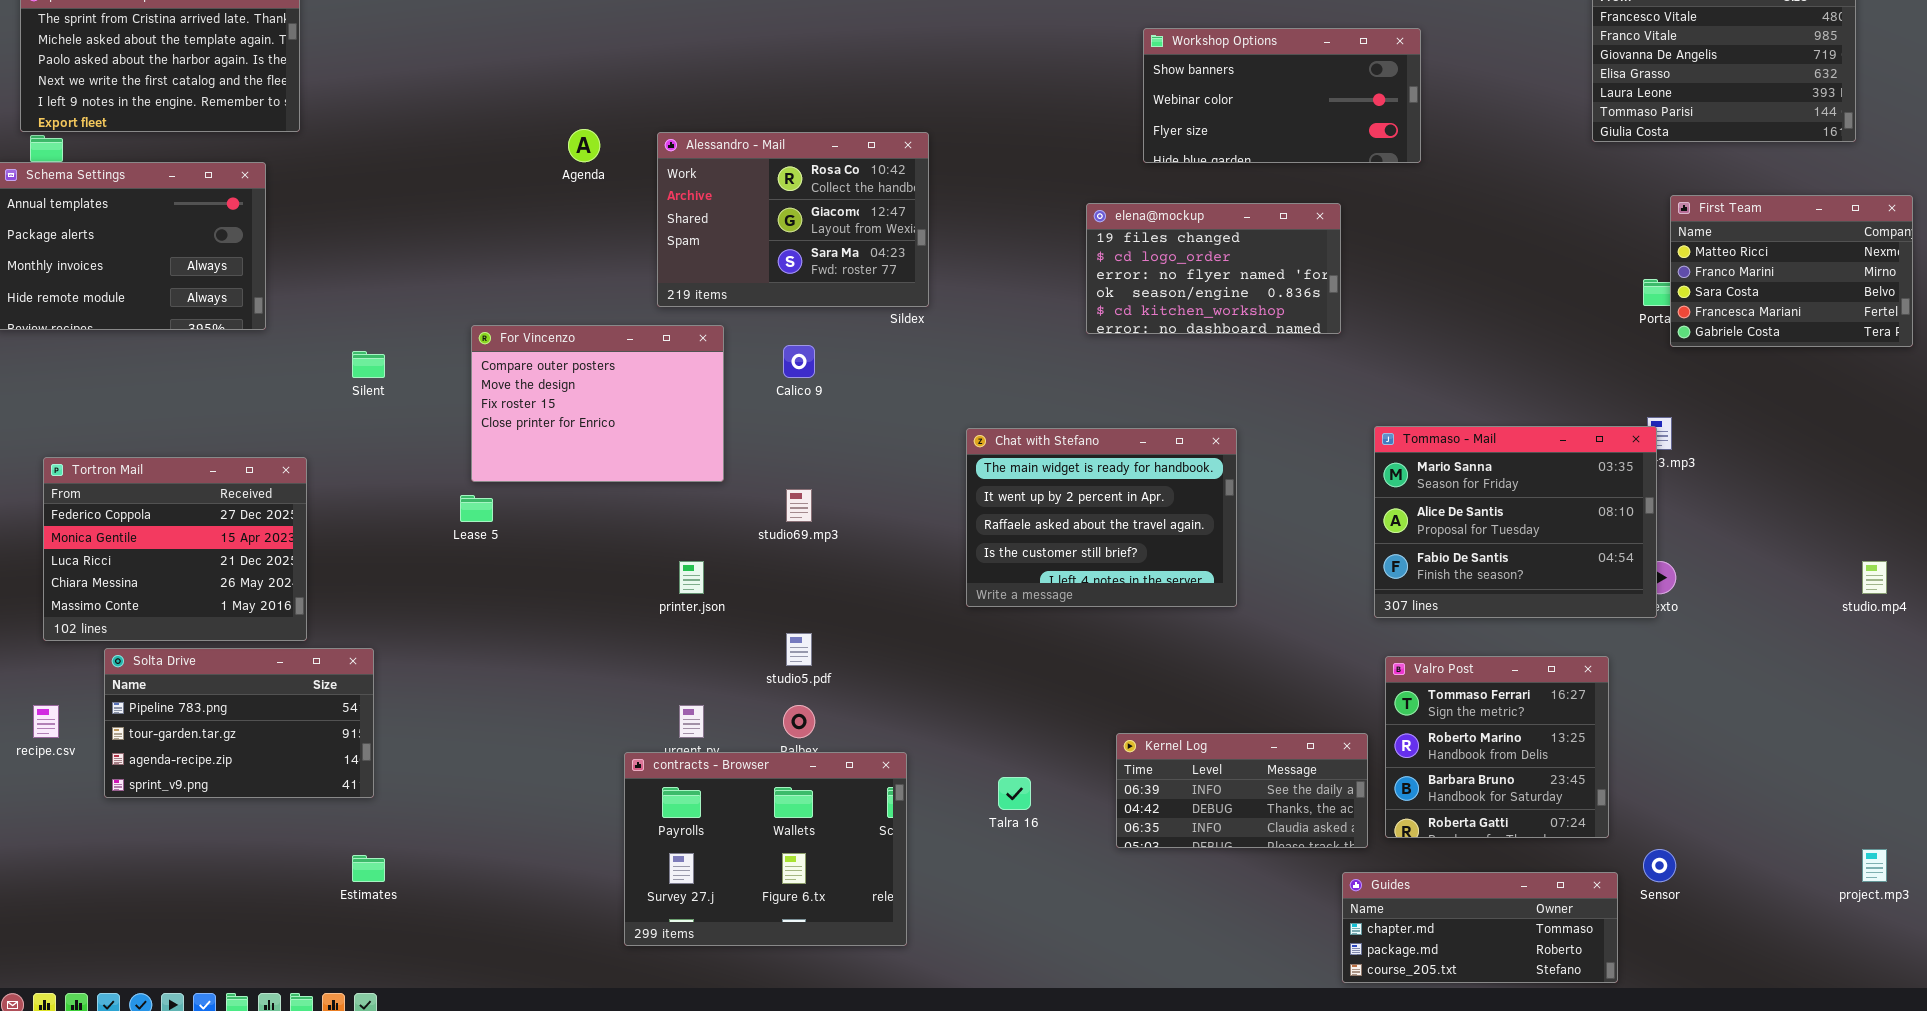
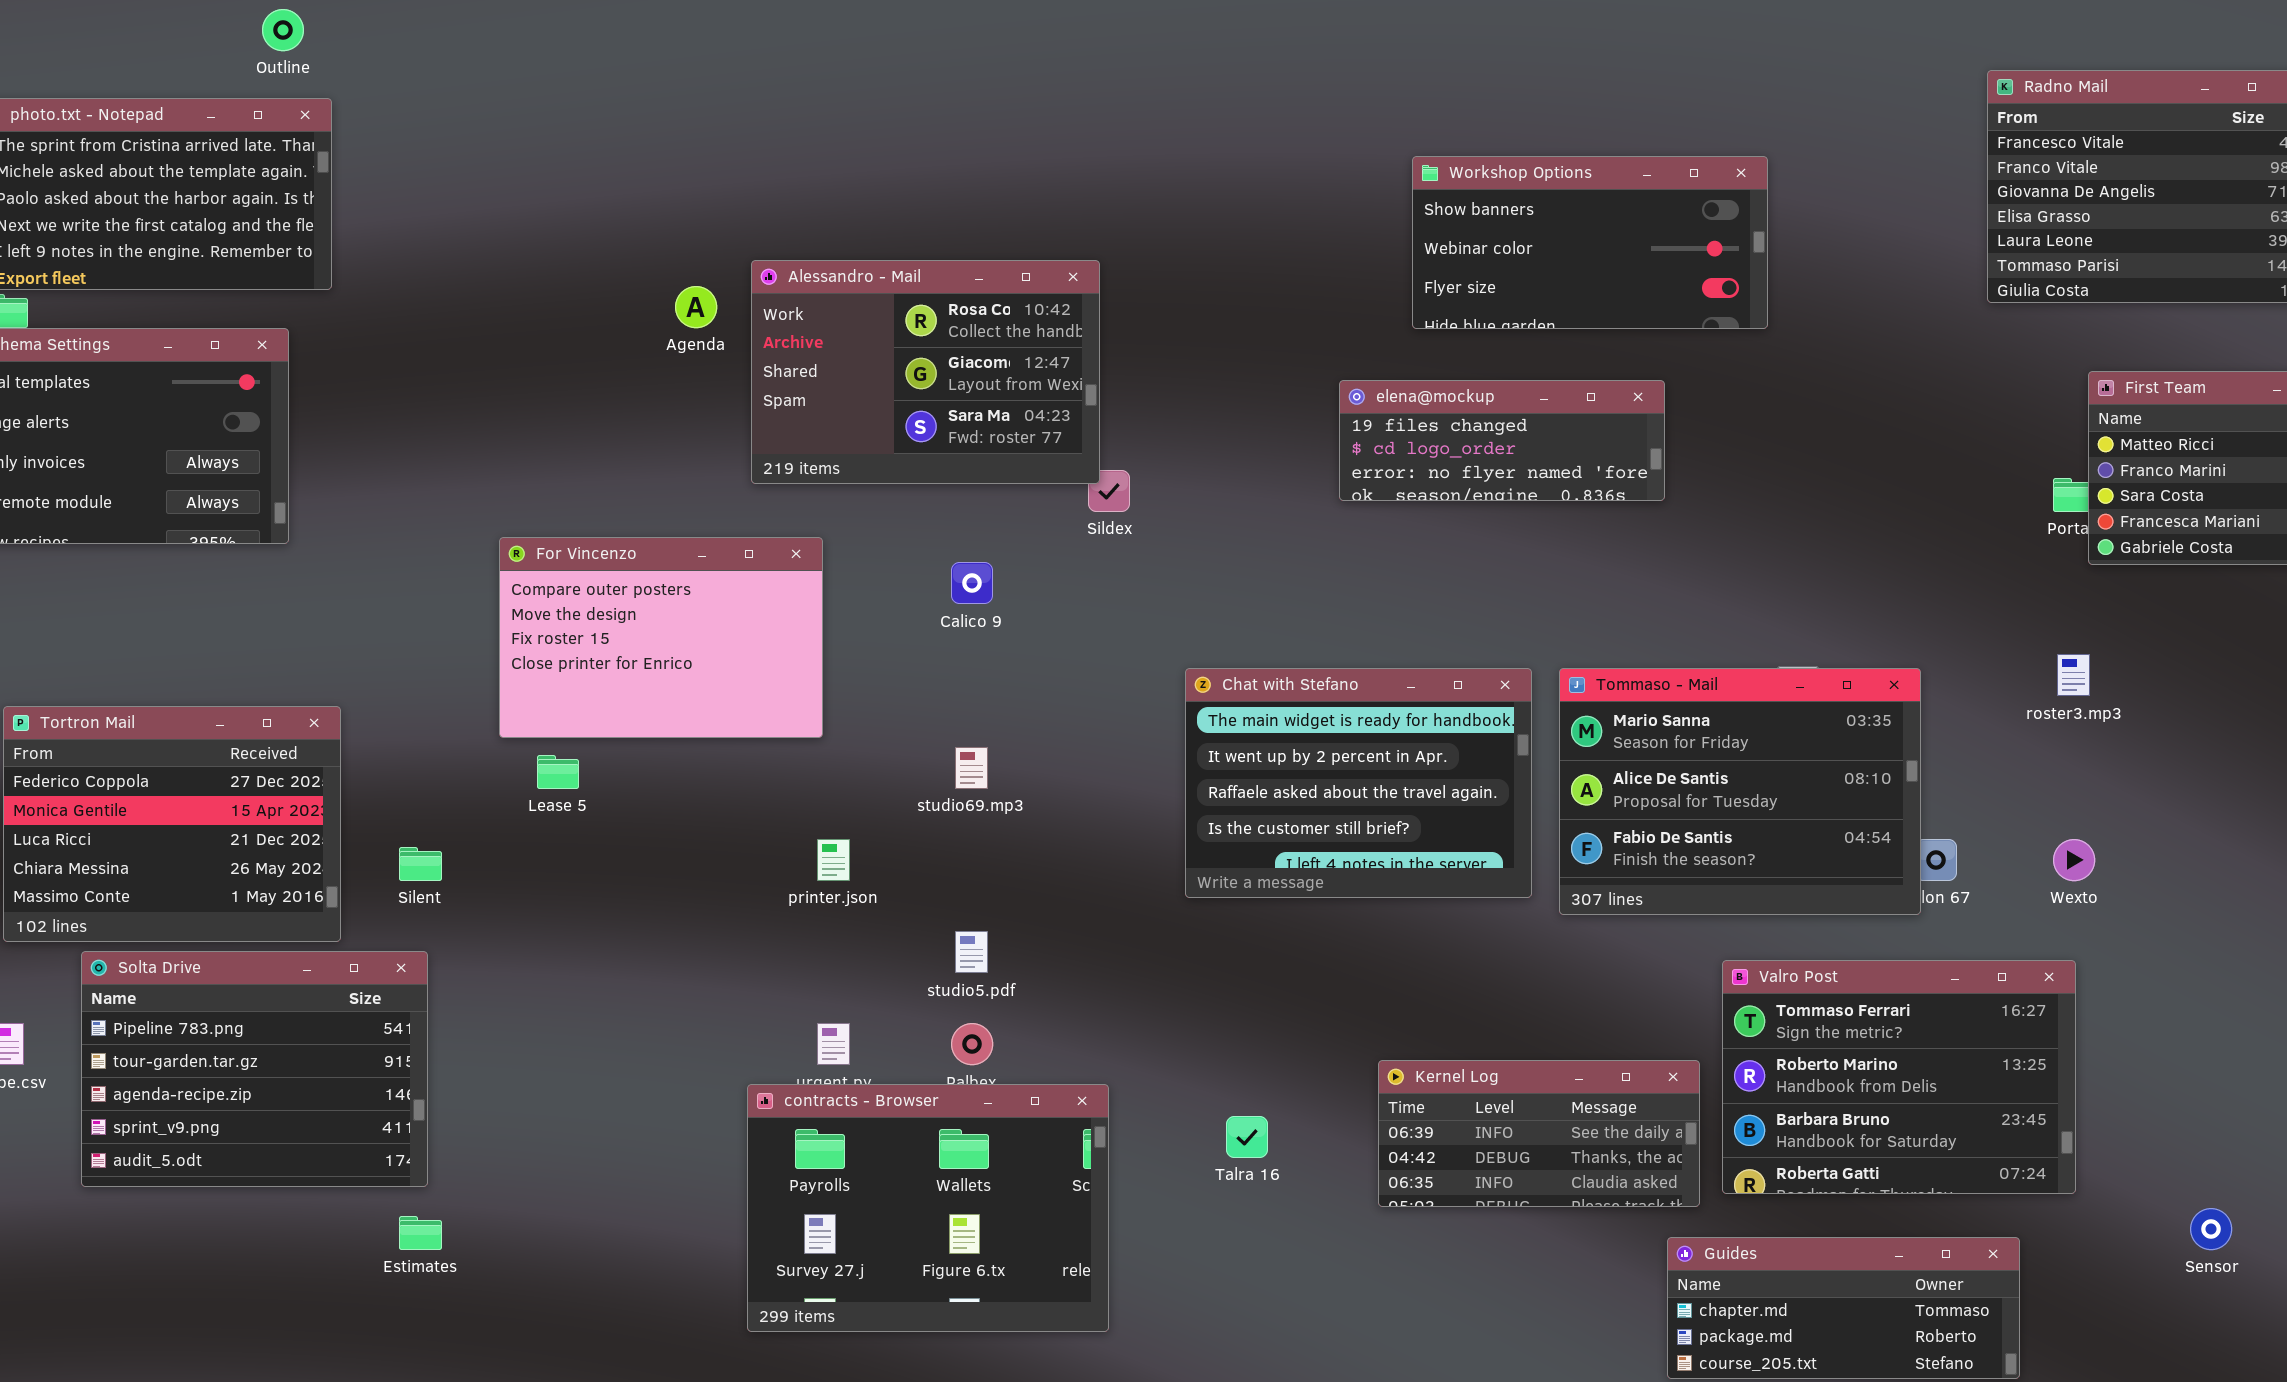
Alessandro - Mail: [657,132,929,307] -> [751,260,1100,484], moved
elena@mockup: [1086,203,1341,334] -> [1339,380,1665,501], resized
For Vincenzo: [471,325,724,482] -> [499,537,823,738], moved
Silent: [352,351,385,378] -> [399,847,442,881], moved
Tommaso - Mail: [1374,426,1657,618] -> [1559,668,1921,915], moved
Solta Drive: [104,648,374,798] -> [81,951,428,1187], resized
Valro Post: [1385,656,1609,838] -> [1722,960,2076,1194], resized
Sensor: [1643,849,1676,882] -> [2190,1208,2232,1250], moved

